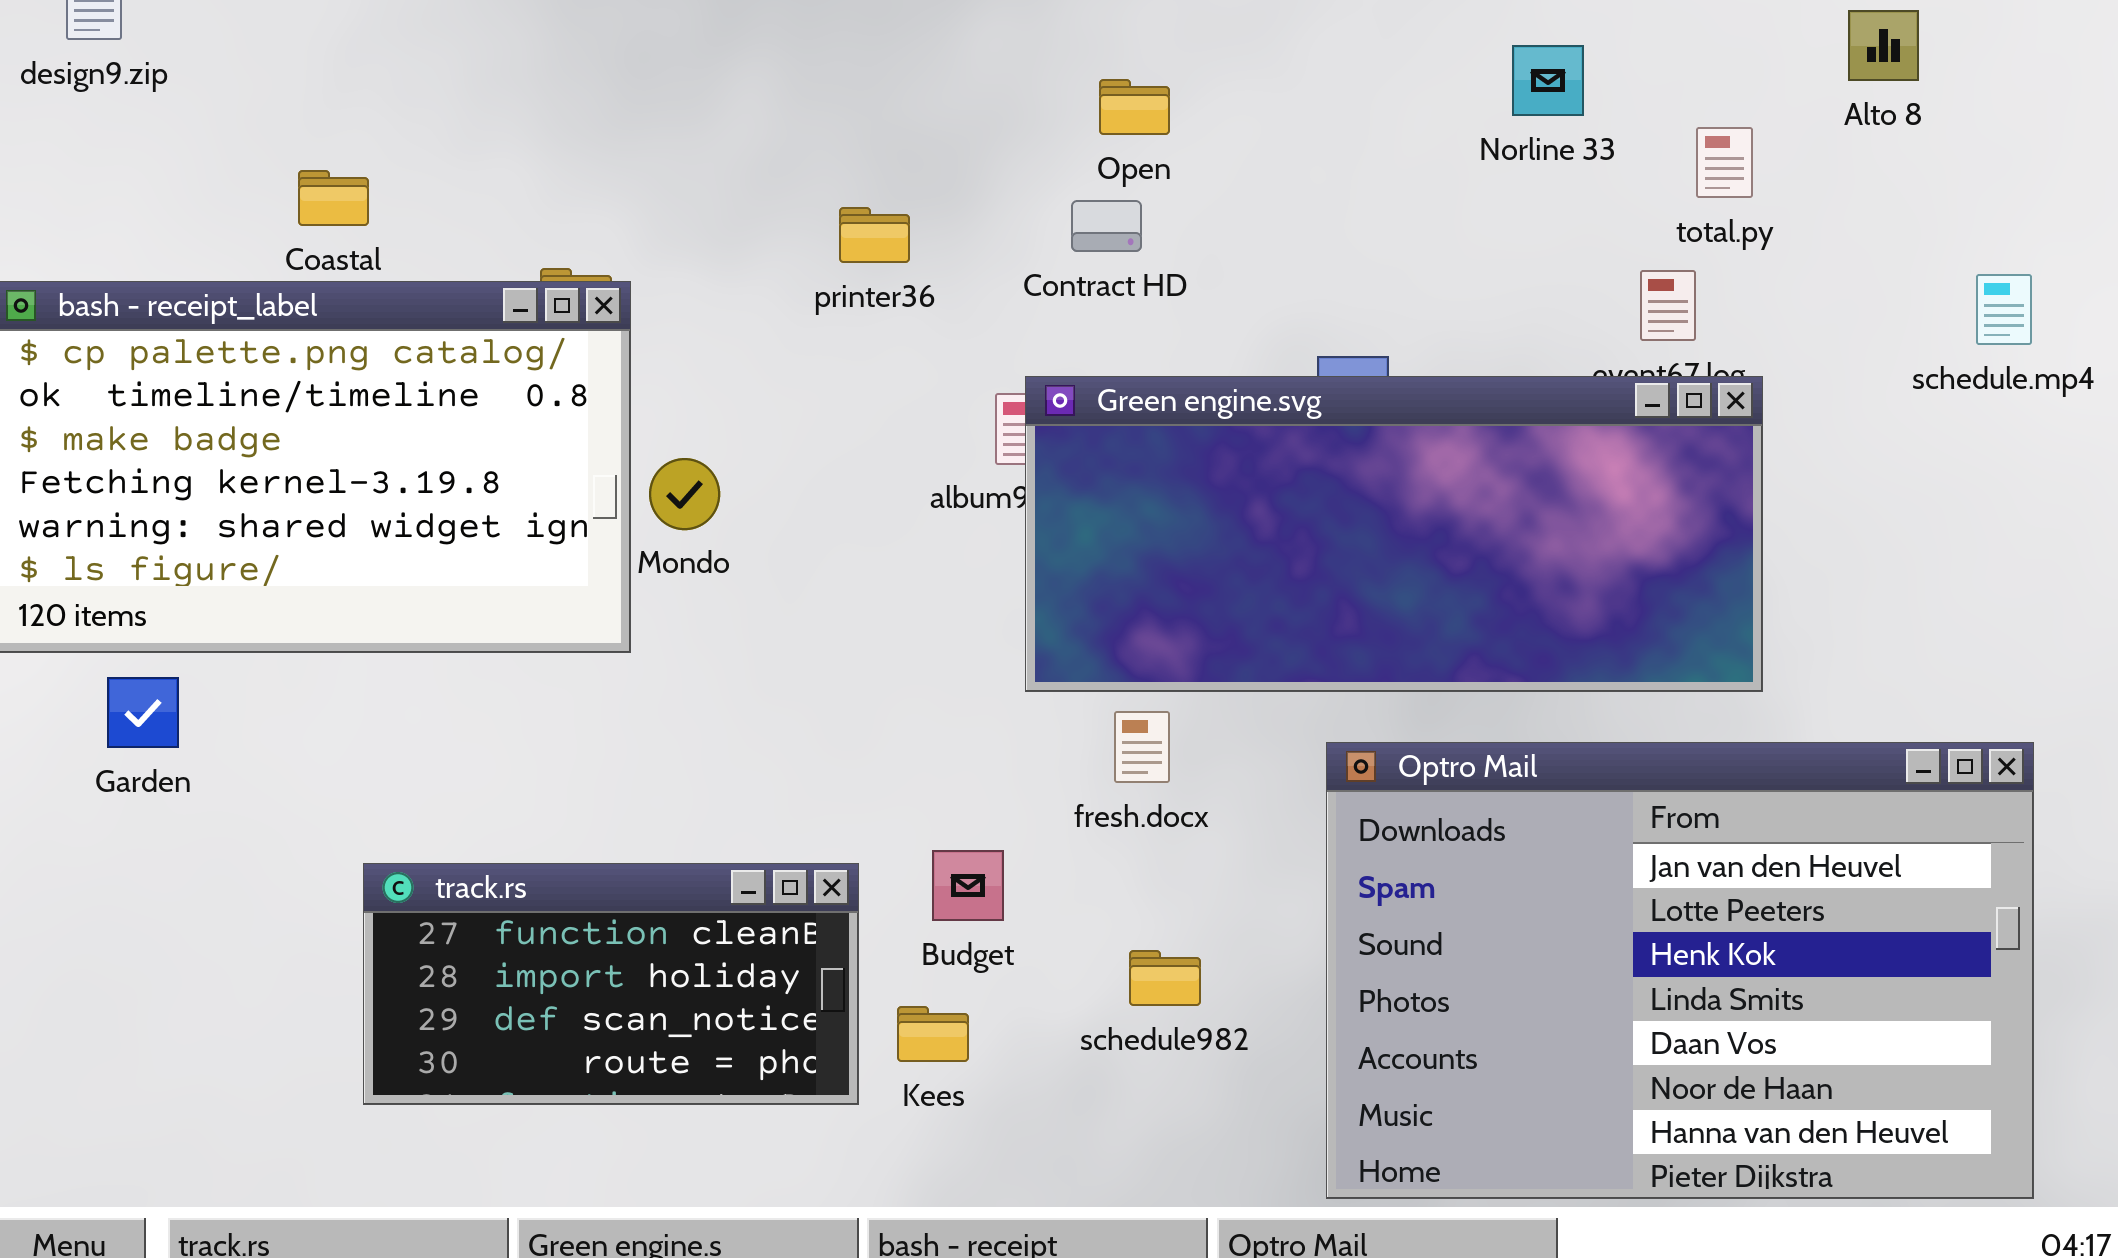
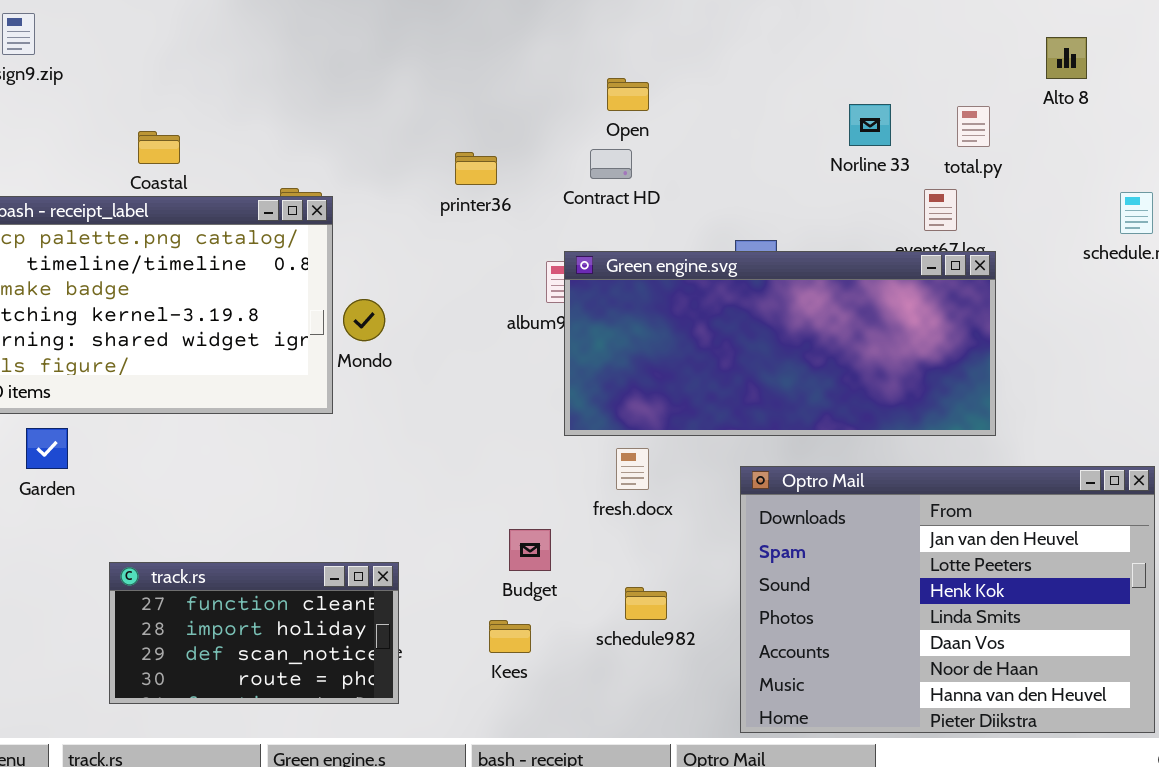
Norline 33: [1512,45,1584,116] -> [849,104,891,146], moved
track.rs: [363,863,859,1105] -> [109,562,399,704], moved

